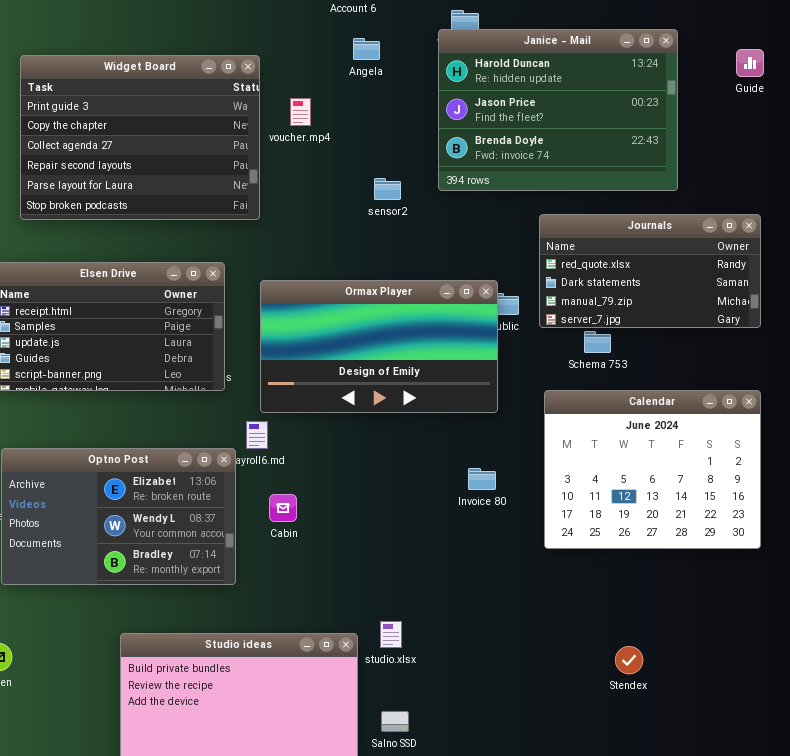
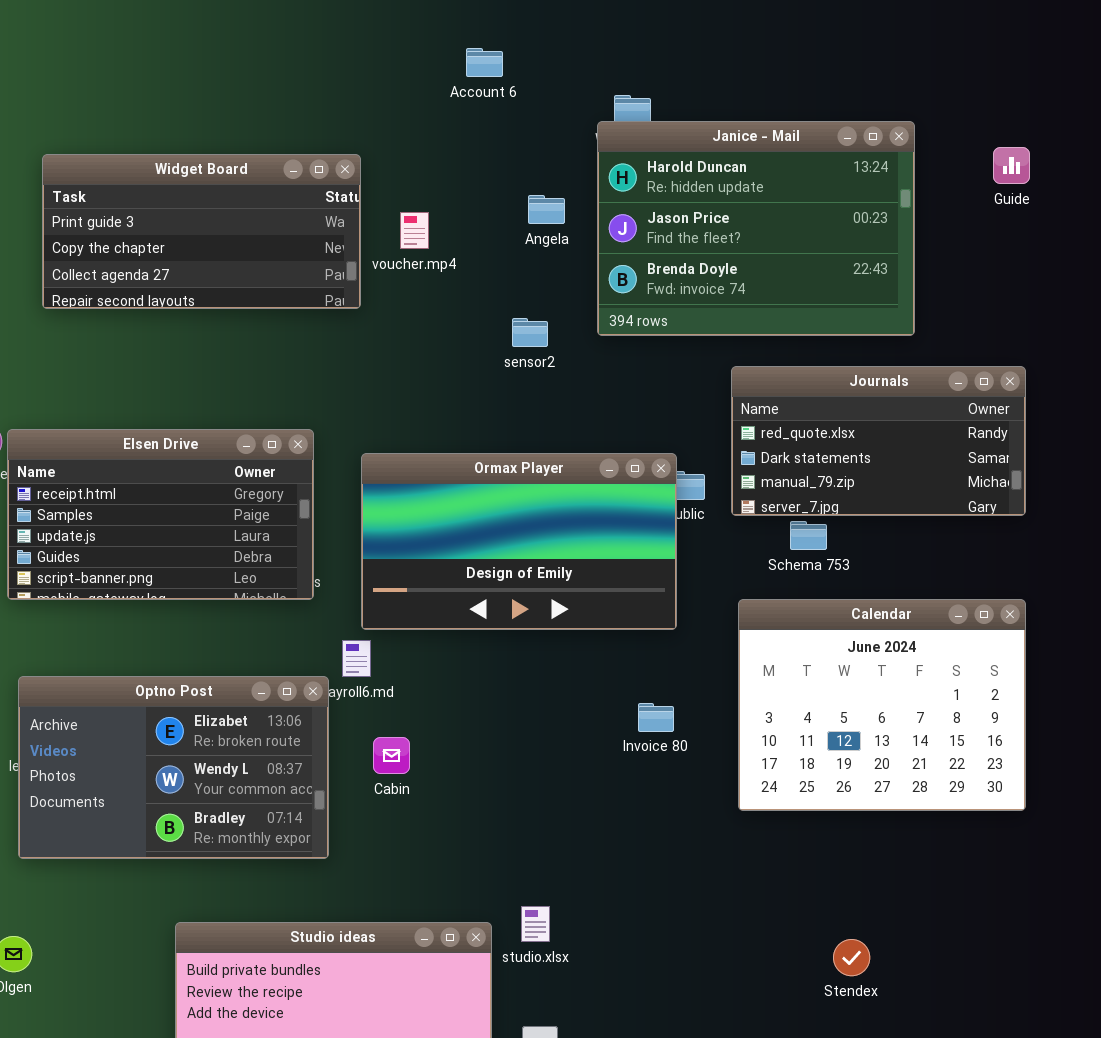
Angela: [353,38,380,60] -> [528,195,565,224], moved
Widget Board: [20,55,260,220] -> [42,154,361,309], resized

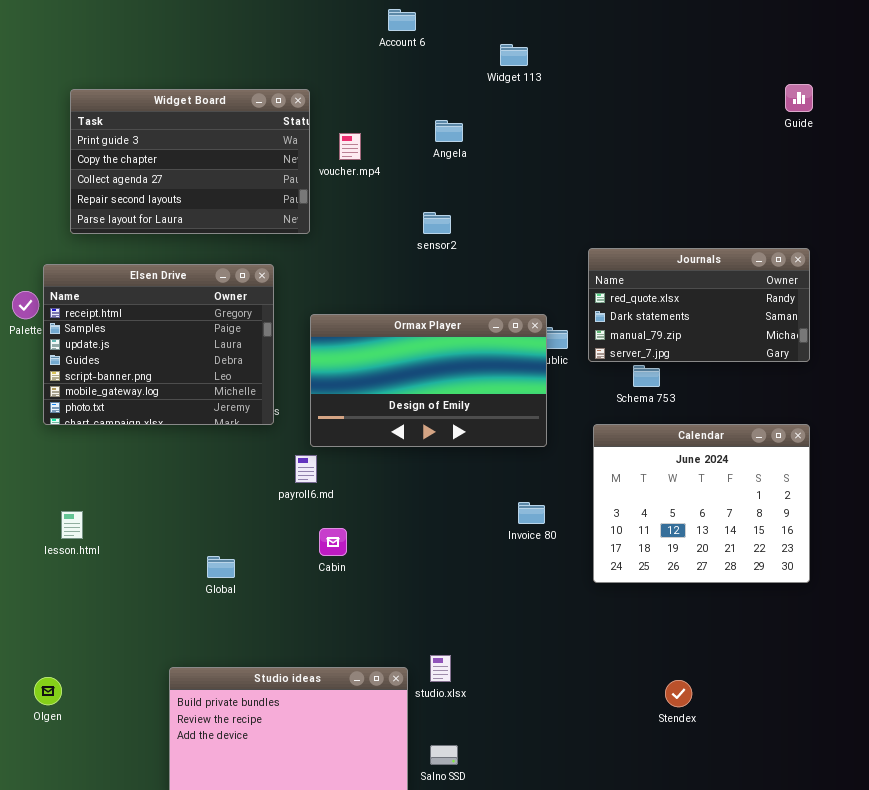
Janice - Mail: [597,121,915,336] -> none, closed
Widget Board: [42,154,361,309] -> [70,89,310,234], resized
Elsen Drive: [7,429,314,600] -> [43,264,274,425], resized
Optno Post: [18,676,329,859] -> none, closed

